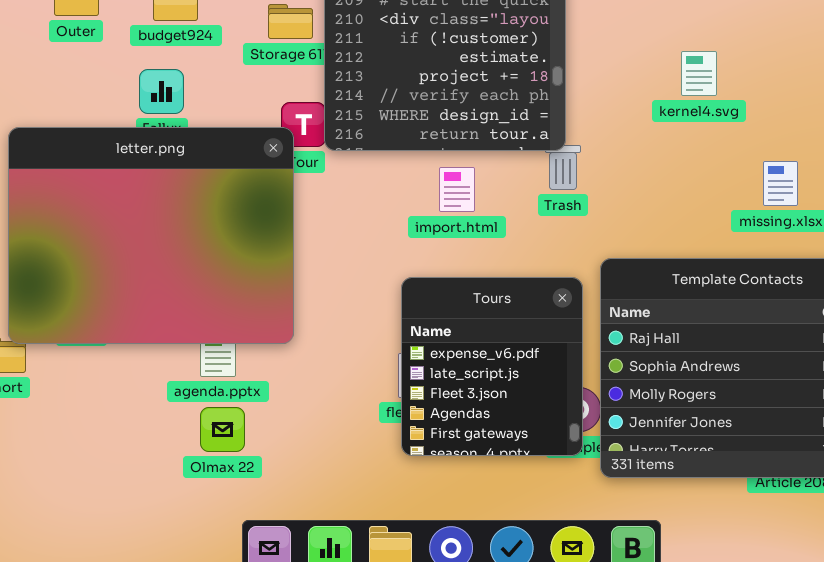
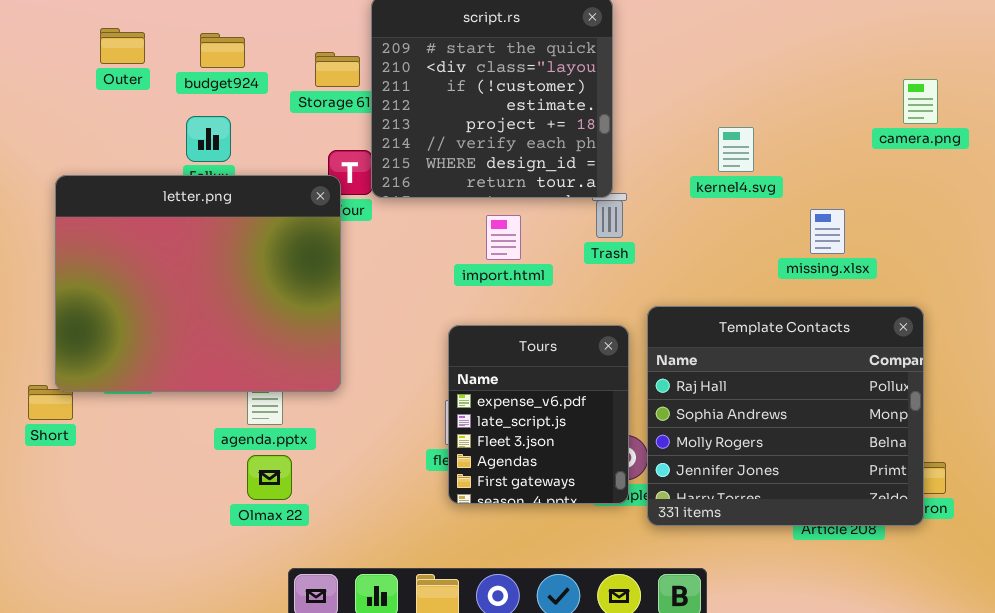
kernel4.svg: [681,51,717,96] -> [718,127,754,172], moved

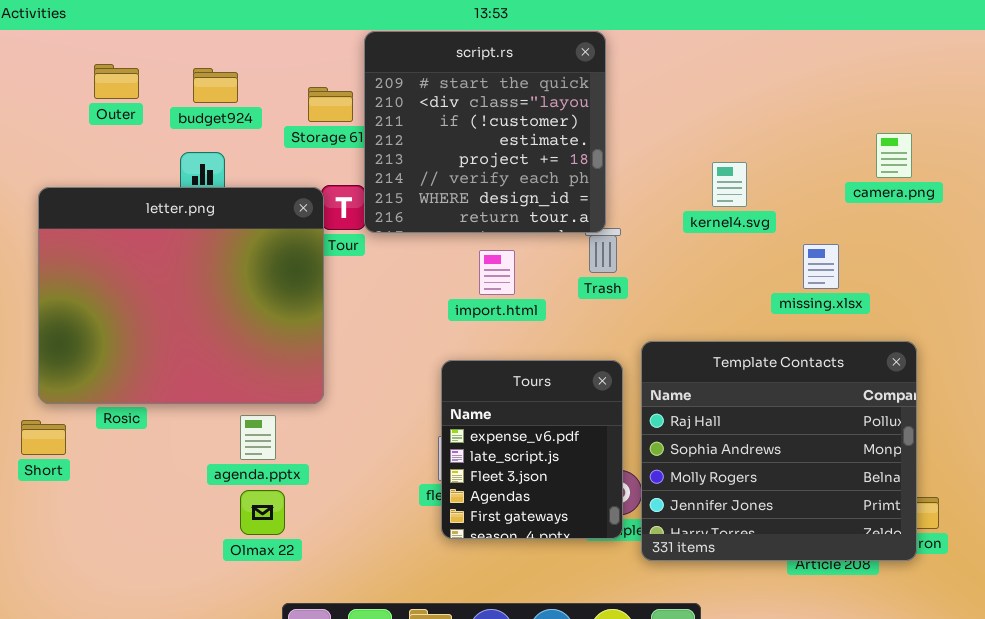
camera.png: [903,79,938,124] -> [876,133,912,178], moved
letter.png: [55,175,341,392] -> [38,187,324,404], moved

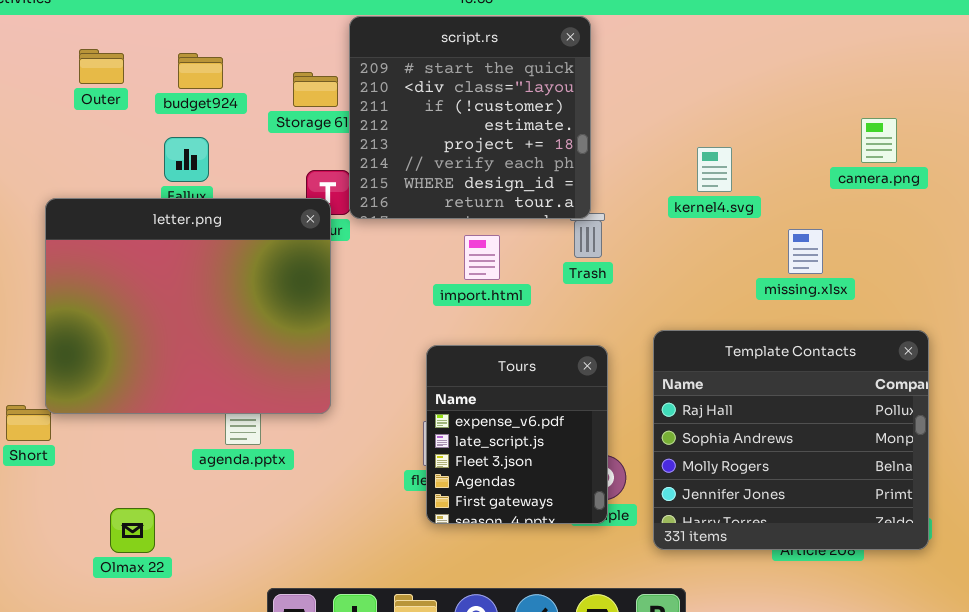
letter.png: [38,187,324,404] -> [45,198,331,414], moved
Template Contacts: [641,341,917,561] -> [653,330,929,550], moved
Olmax 22: [240,490,285,535] -> [110,508,155,553], moved

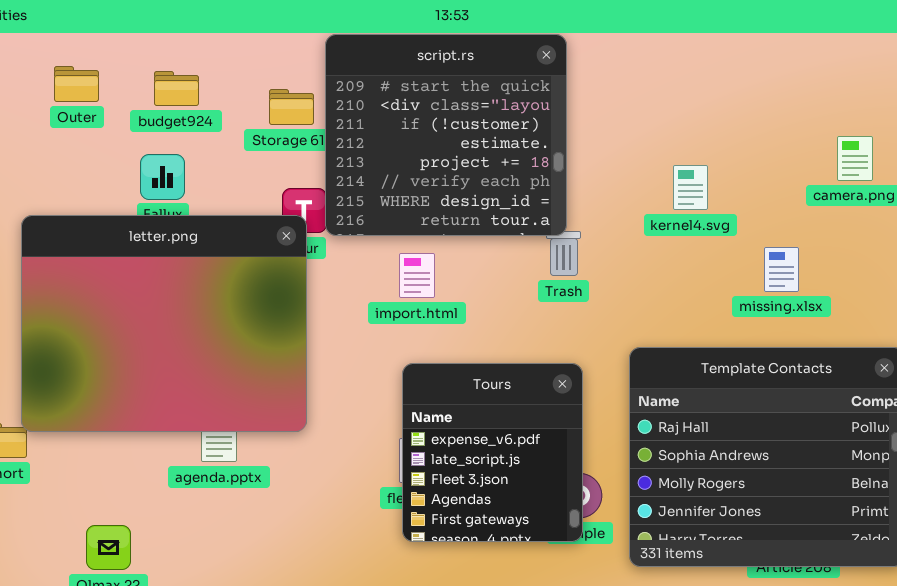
import.html: [464,235,500,280] -> [399,253,435,298], moved

